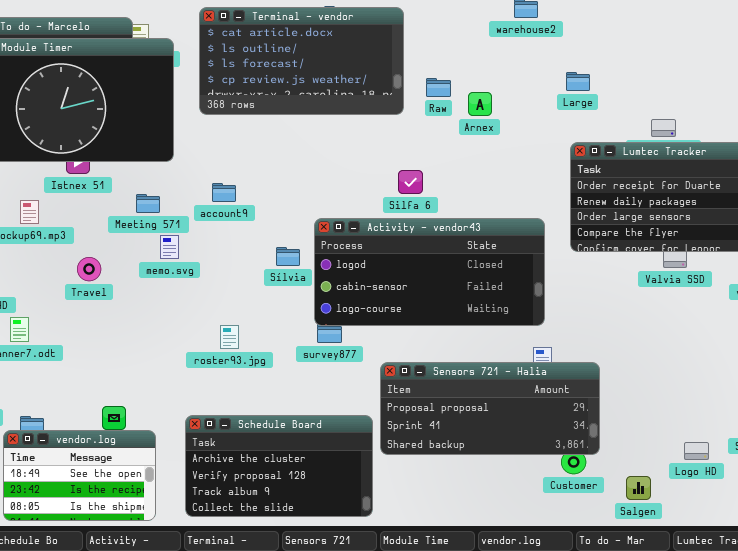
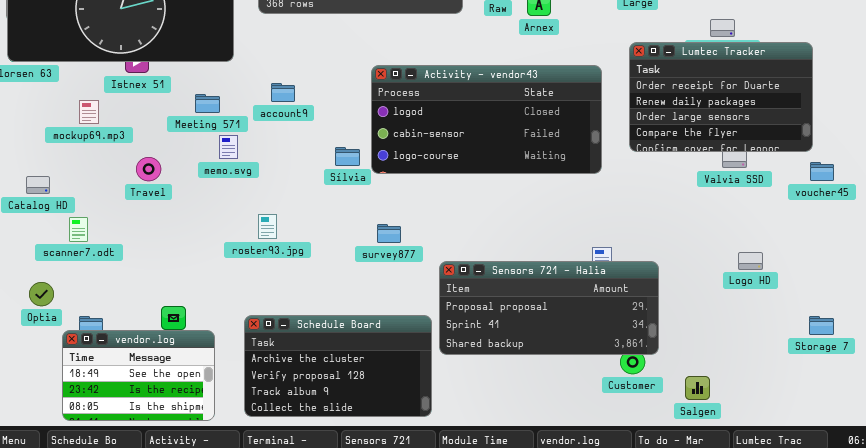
Activity - vendor43: [314,218,545,326] -> [371,65,602,174], moved
roster93.jpg: [220,325,239,349] -> [258,214,277,239], moved
Logo HD: [684,442,709,460] -> [738,252,763,270], moved

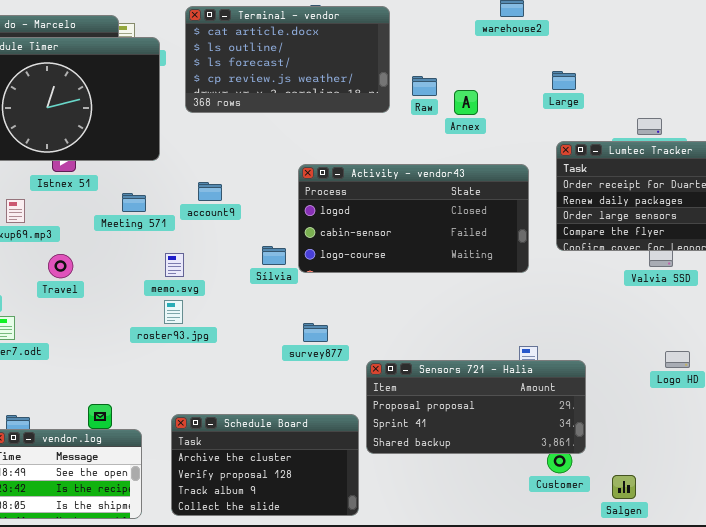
memo.svg: [219,135,238,159] -> [165,253,184,277], moved
Travel: [136,157,161,181] -> [48,254,73,278], moved
roster93.jpg: [258,214,277,239] -> [164,300,183,324], moved

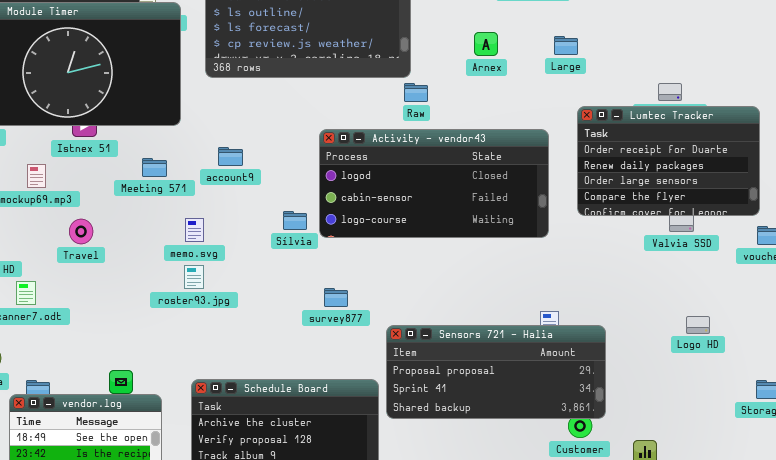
Large: [552,71,576,90] -> [554,36,578,55], moved
Raw: [412,76,437,96] -> [404,83,428,102], moved
Arnex: [454,90,478,115] -> [474,32,498,56], moved

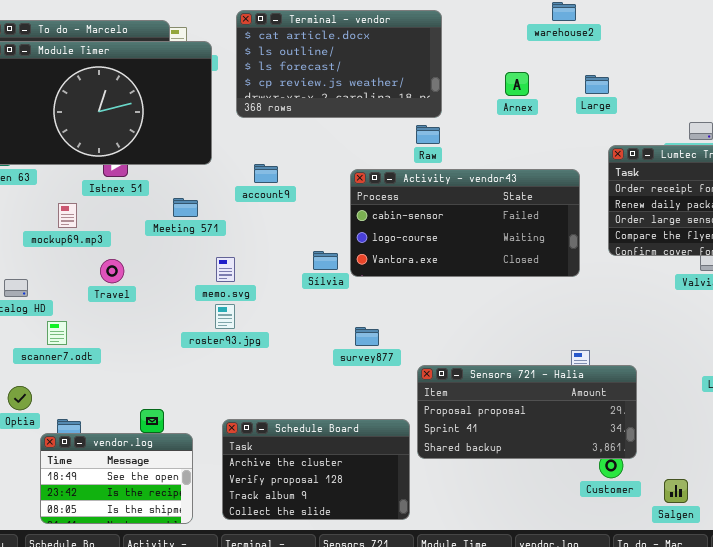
Raw: [404,83,428,102] -> [416,125,440,144], moved
Activity - vendor43: [319,129,549,238] -> [350,169,580,277], scrolled down 1 row
account9: [218,147,243,166] -> [254,164,278,183], moved

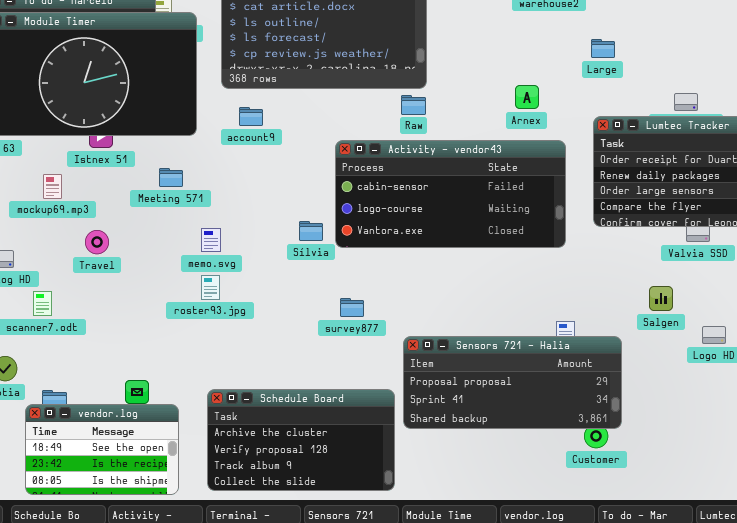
Arnex: [505,72,529,96] -> [515,85,539,109], moved
Large: [585,75,609,94] -> [591,39,615,58], moved
account9: [254,164,278,183] -> [239,107,263,126], moved
Salgen: [664,479,688,503] -> [649,286,673,311], moved

